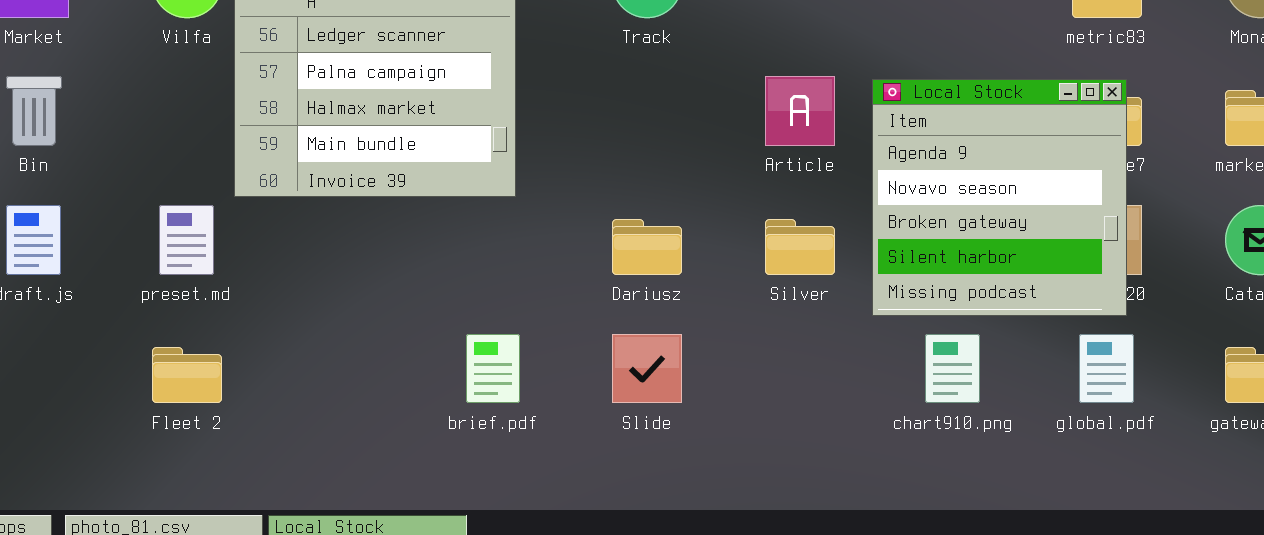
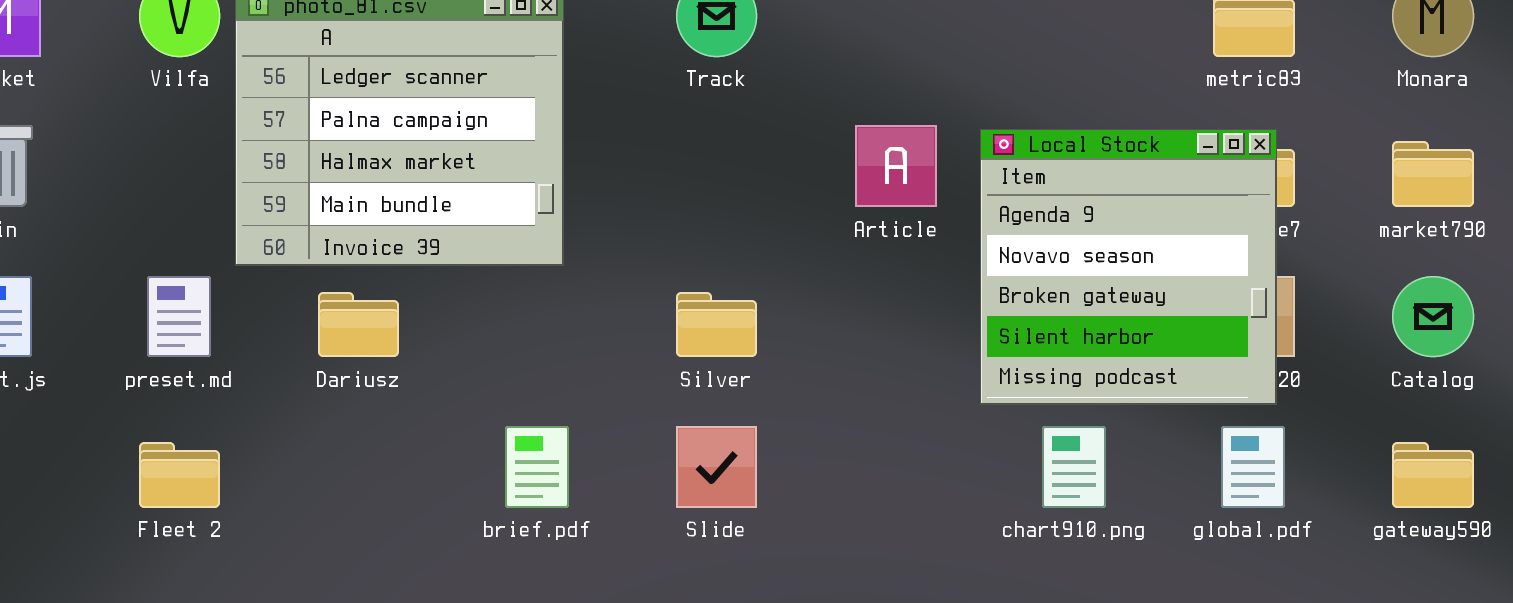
Dariusz: [612,219,682,275] -> [318,292,399,357], moved
Silver: [765,219,835,275] -> [676,292,757,357], moved

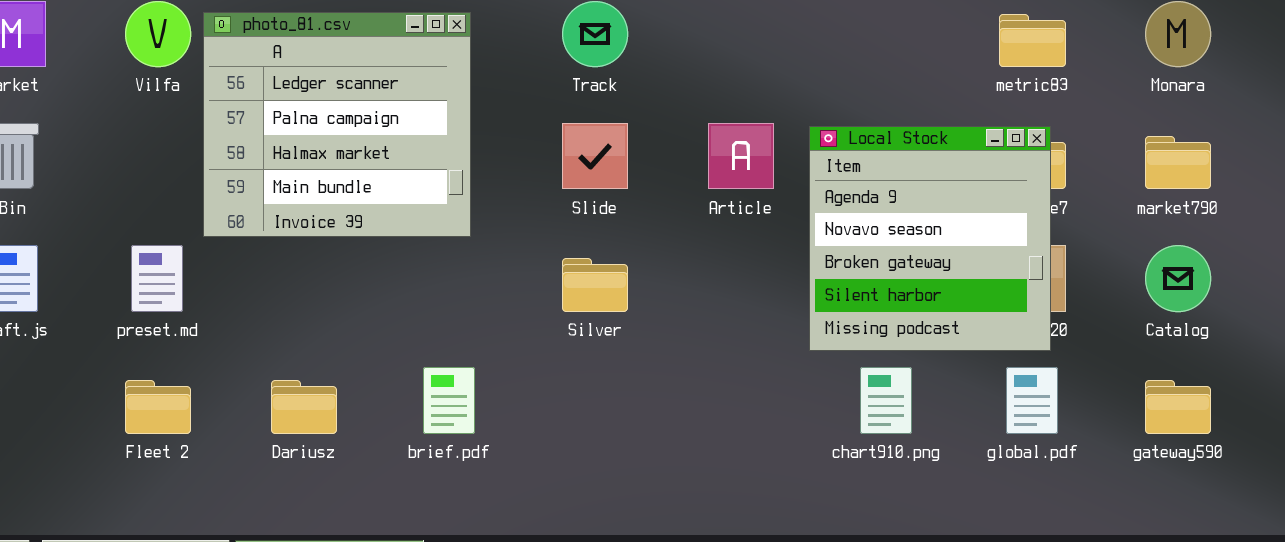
Dariusz: [318,292,399,357] -> [271,380,337,434], moved
Slide: [676,426,757,508] -> [562,123,628,189], moved

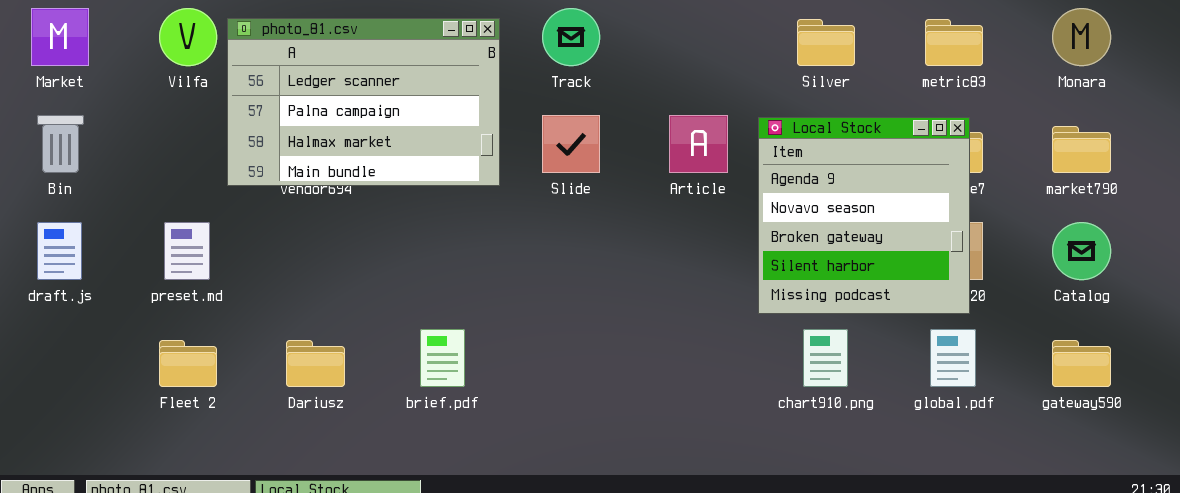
photo_81.csv: [203,12,471,237] -> [227,18,500,186], resized
Silver: [562,258,628,312] -> [797,19,855,66], moved

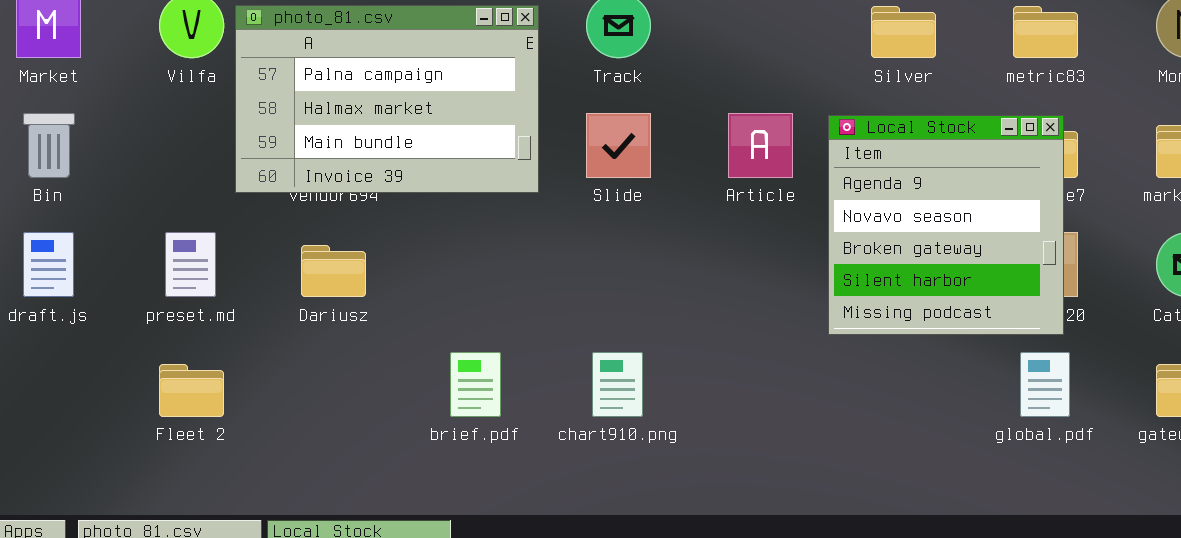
photo_81.csv: [227,18,500,186] -> [235,5,539,193], scrolled down 1 row
chart910.png: [803,329,848,387] -> [592,352,643,417], moved
Dariusz: [286,340,345,387] -> [301,245,366,297], moved

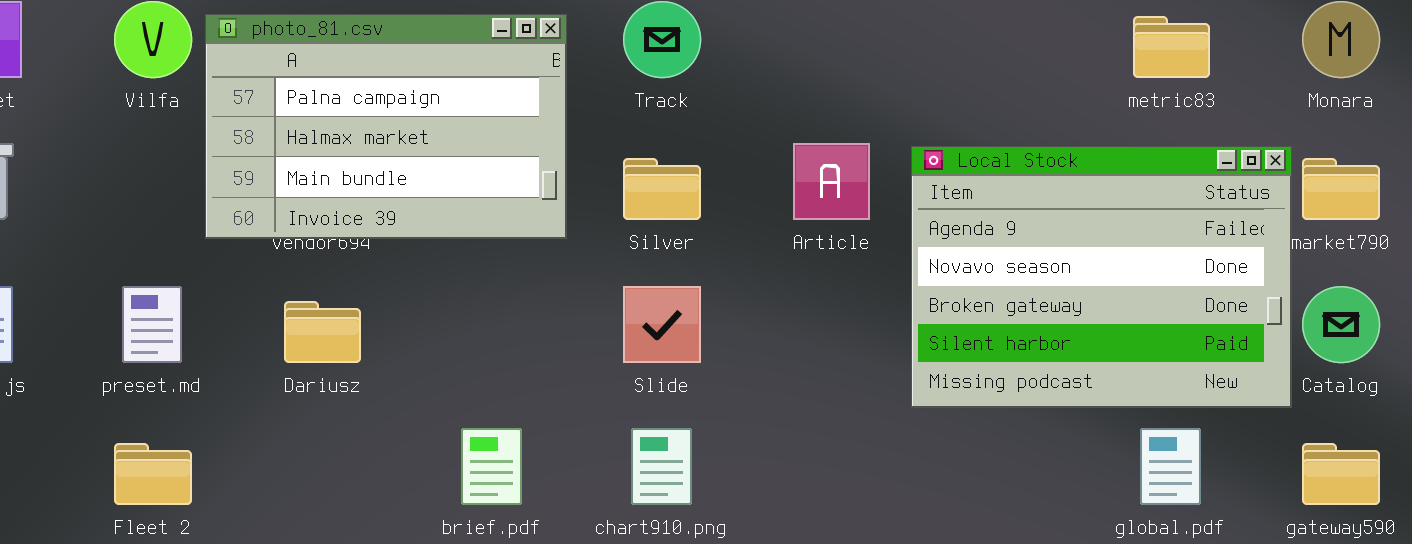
Silver: [871,6,936,58] -> [623,158,701,220], moved
Slide: [586,113,651,178] -> [623,286,701,363], moved
Local Stock: [828,115,1064,335] -> [911,146,1292,408], resized

